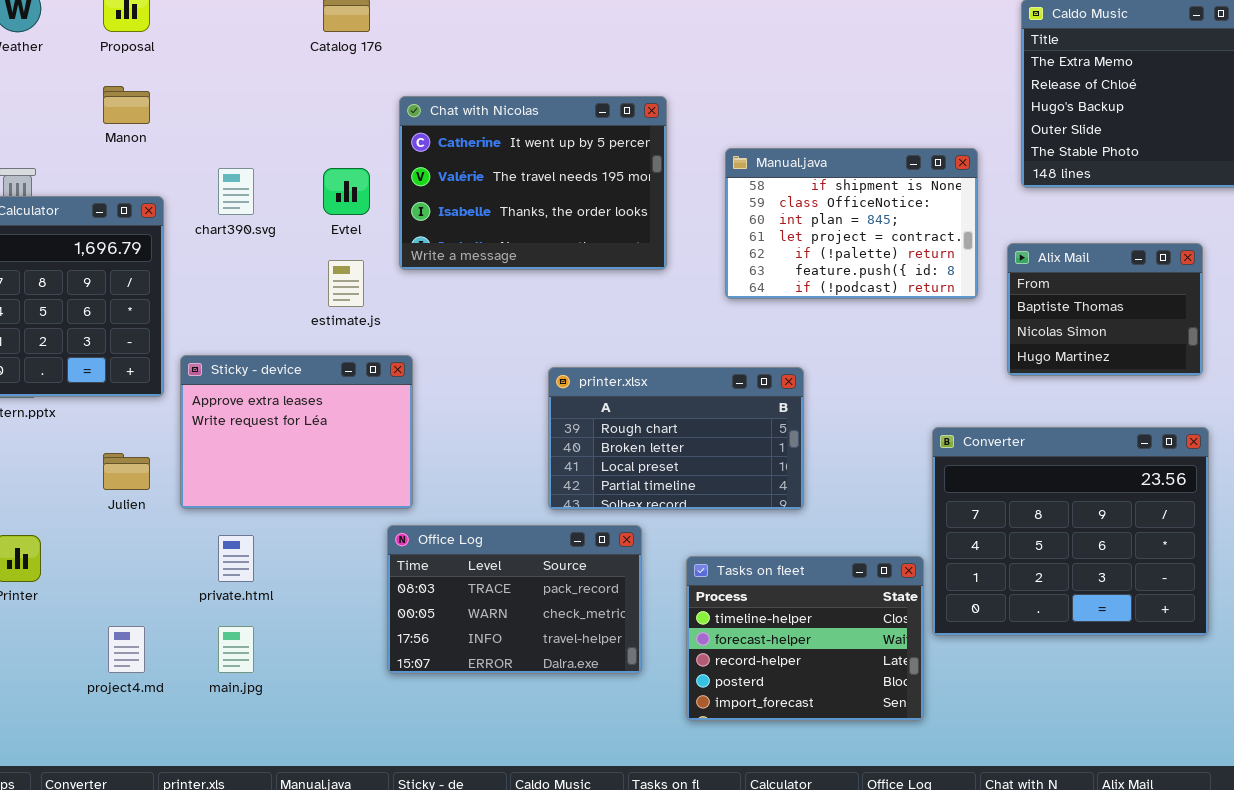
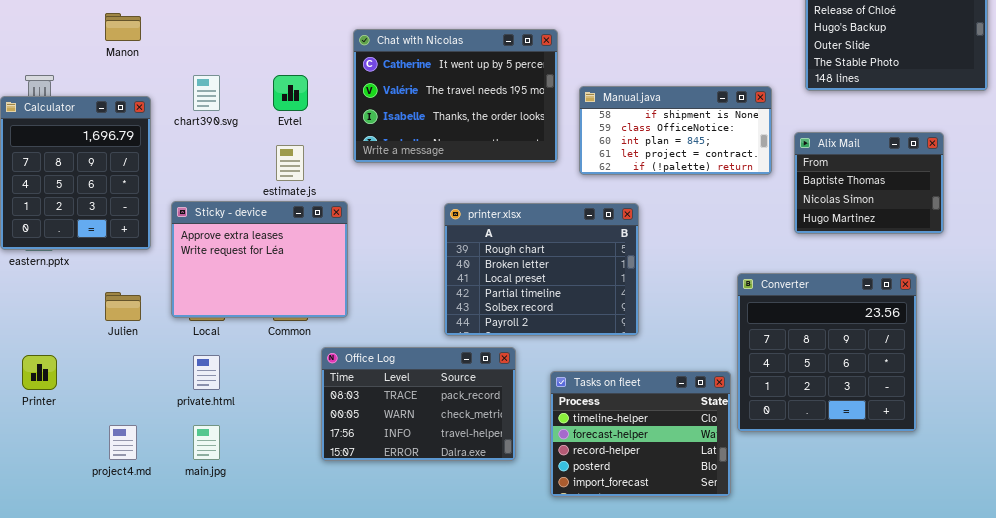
Chat with Nicolas: [399,96,667,270] -> [353,29,558,163], moved
Manual.java: [725,148,978,299] -> [579,86,772,175], resized
Sticky - device: [180,355,413,509] -> [171,201,348,318], moved
printer.xlsx: [548,367,804,510] -> [444,203,639,336], resized
Converter: [932,427,1209,636] -> [737,273,917,432], resized

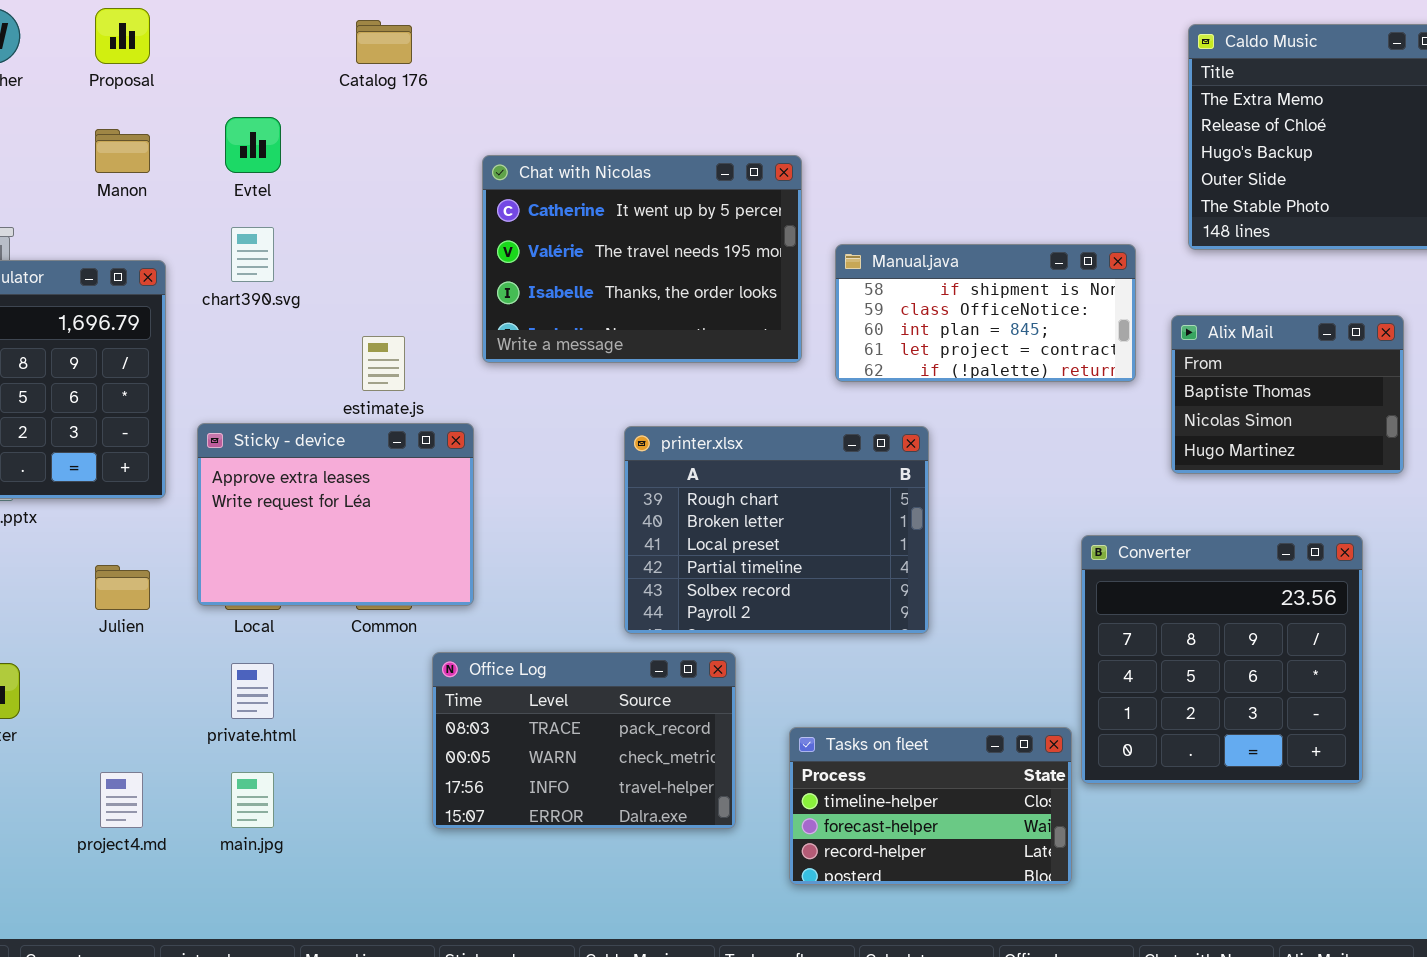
Evtel: [273,75,308,111] -> [225,117,281,173], moved
Tasks on fleet: [550,371,731,497] -> [789,727,1072,885], resized

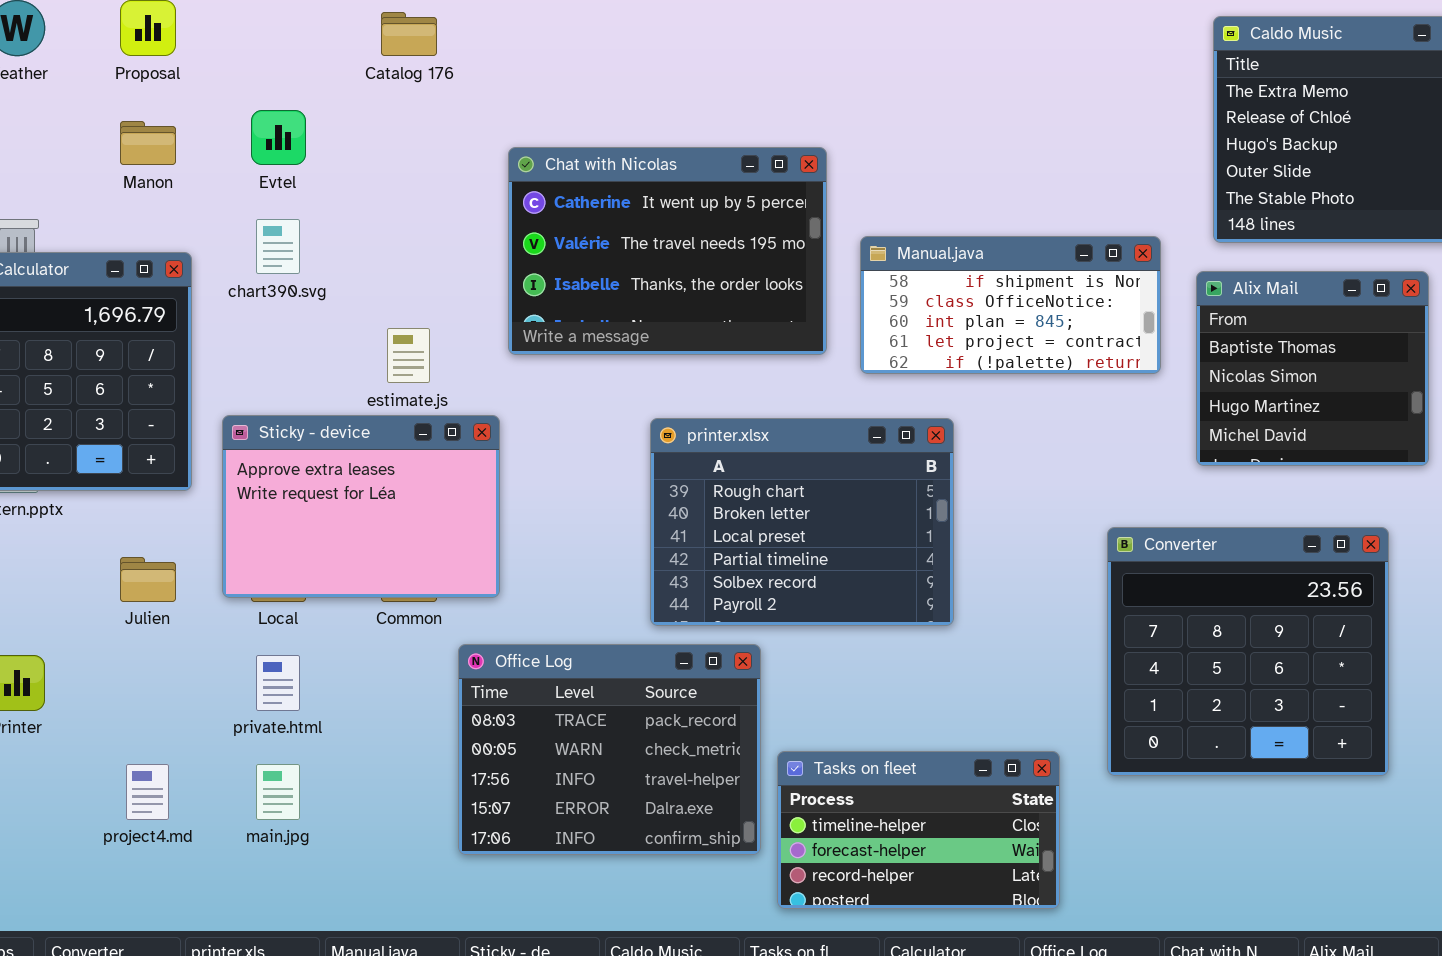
Alix Mail: [1171,315,1404,474] -> [1196,271,1429,466], resized
Office Log: [432,652,736,829] -> [458,644,761,855], resized
Tasks on fleet: [789,727,1072,885] -> [777,751,1060,909], moved

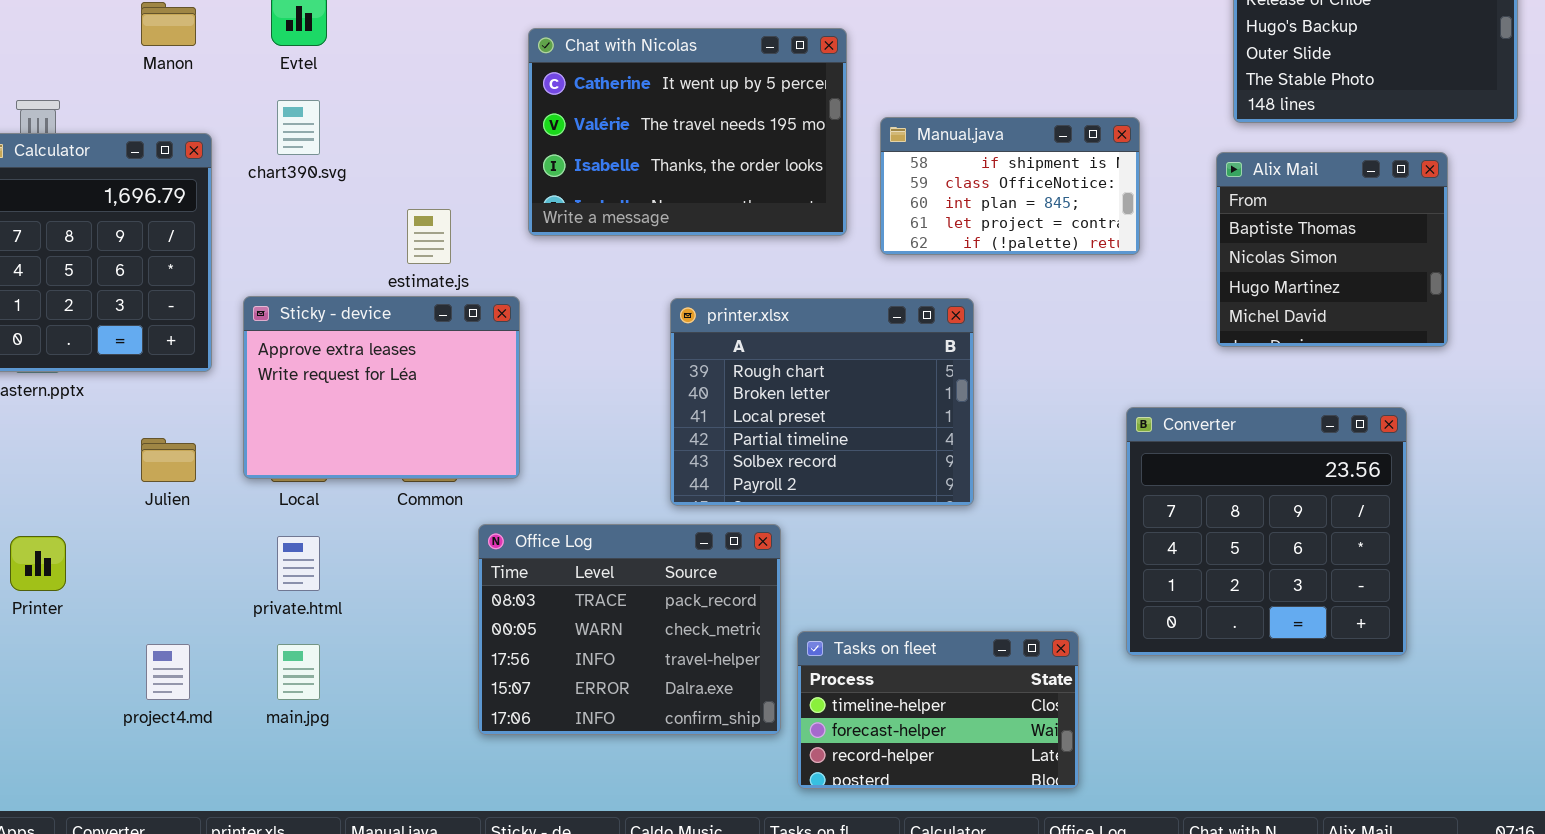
Manual.java: [860,236,1161,374] -> [880,117,1140,255], resized

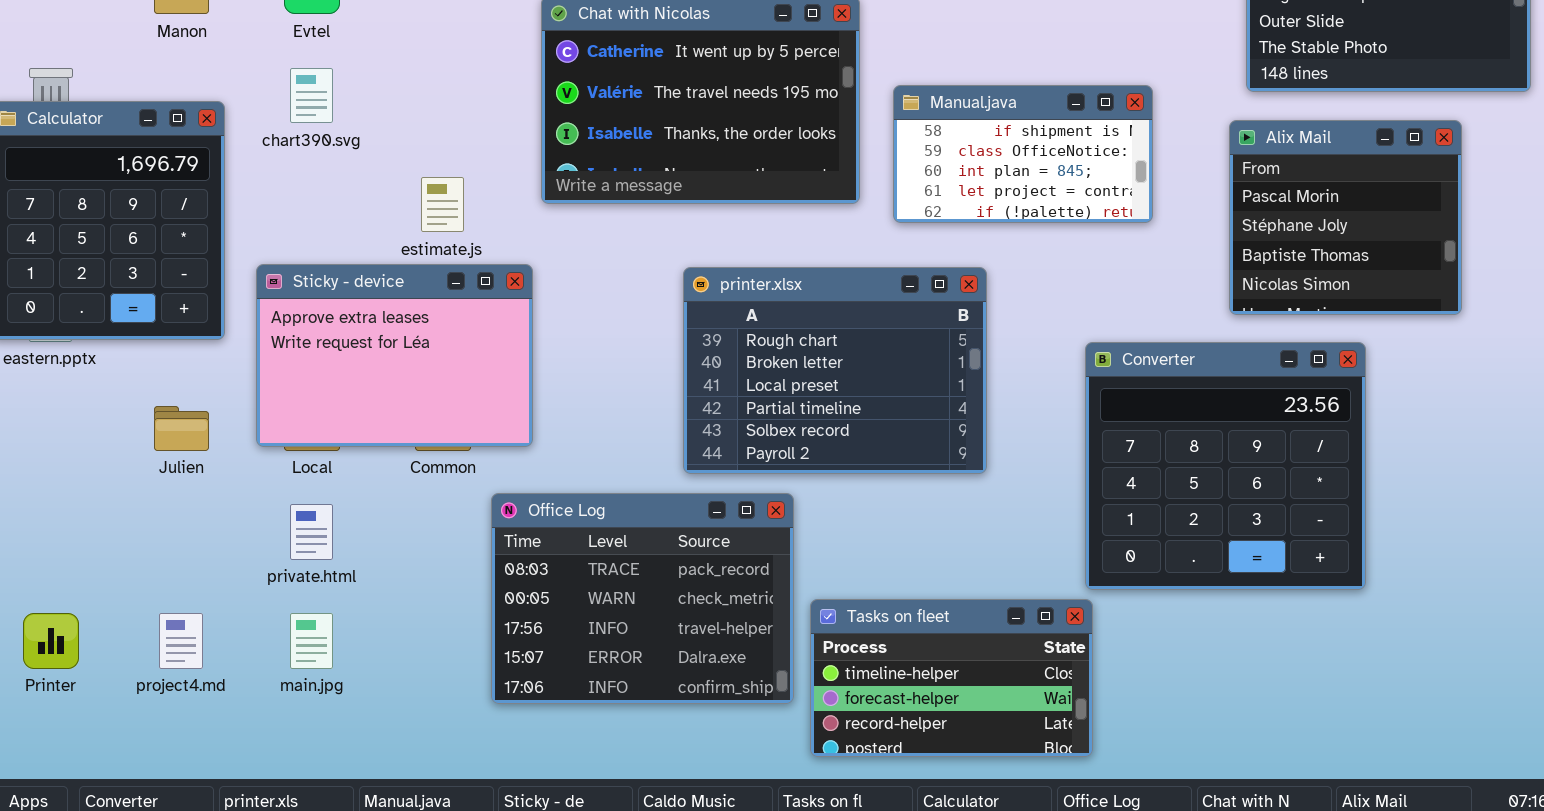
Alix Mail: [1216,152,1448,347] -> [1229,120,1462,315], scrolled up 2 rows
Converter: [1126,407,1407,656] -> [1085,342,1366,590], moved
Printer: [10,536,66,591] -> [23,613,79,669], moved

